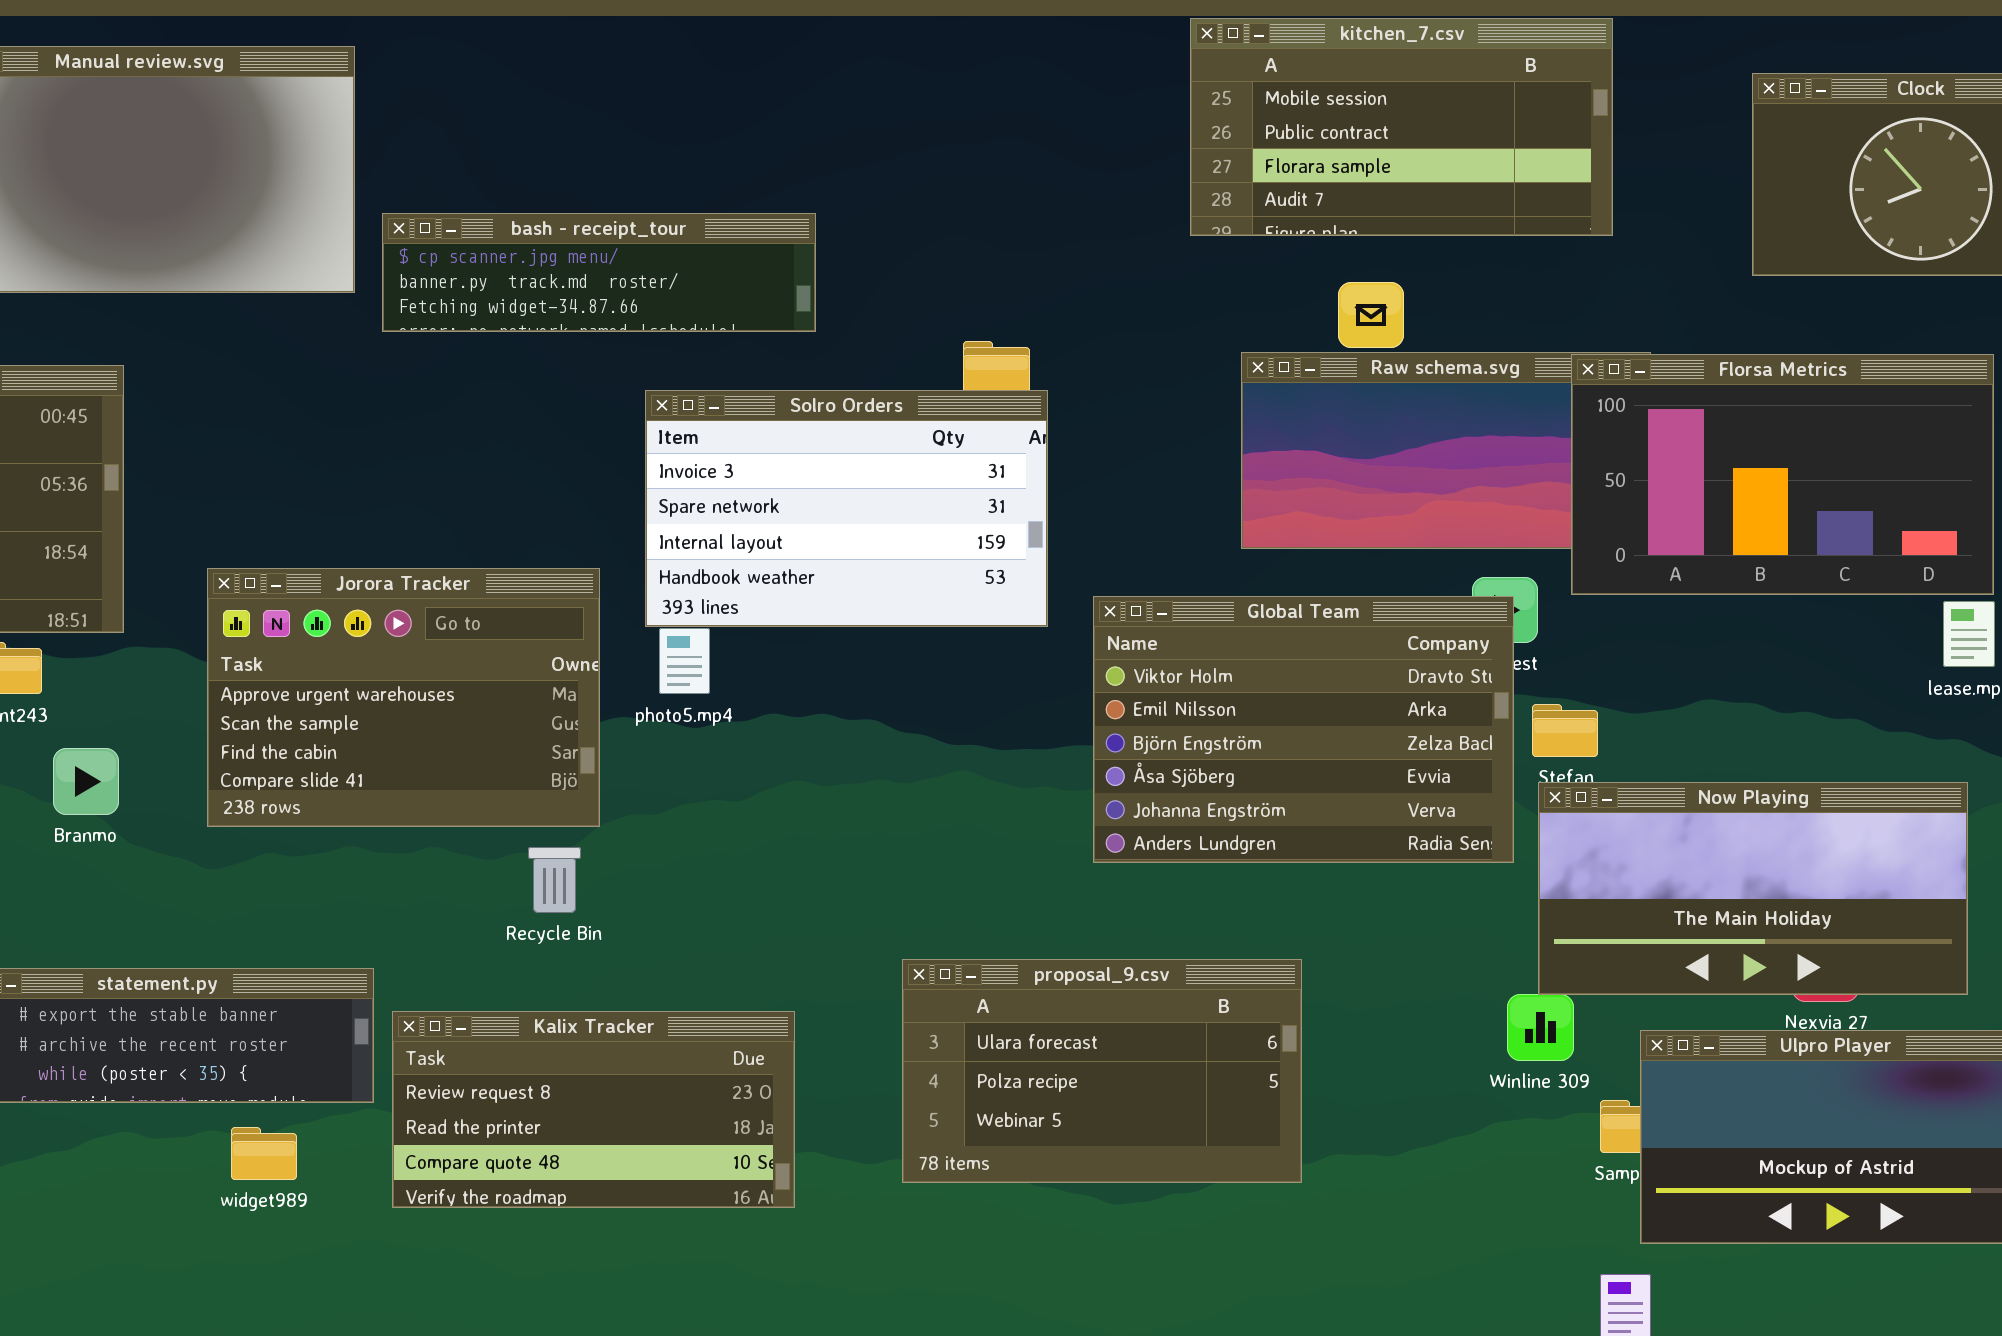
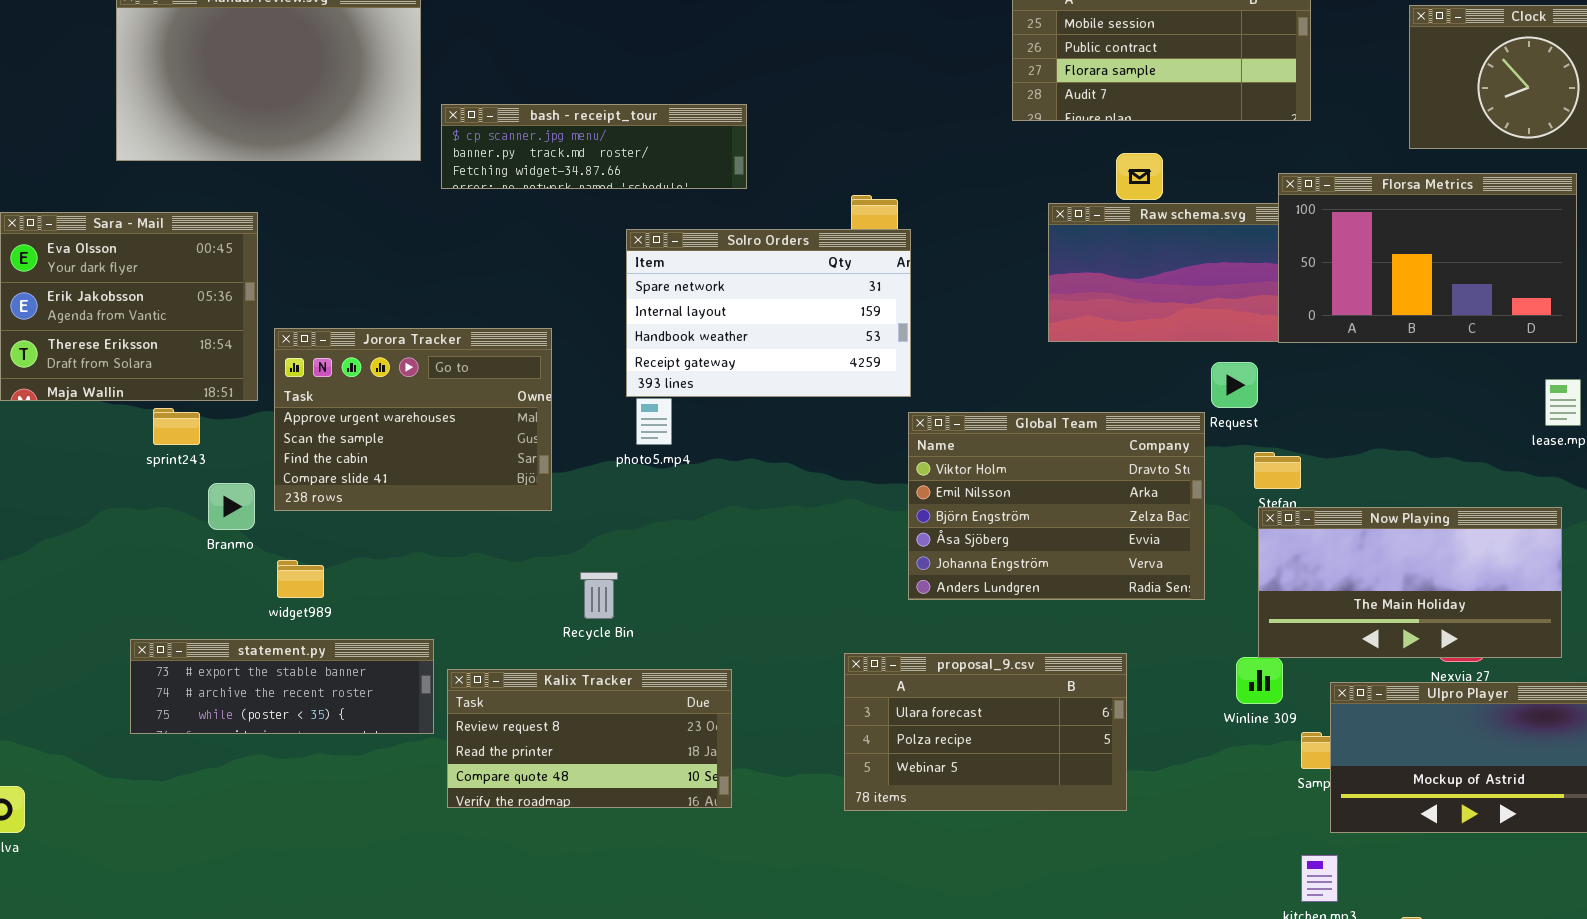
Florsa Metrics: [1571,354,1994,595] -> [1278,173,1577,343], moved
Solro Orders: [645,390,1048,627] -> [626,229,911,397], scrolled down 1 row
Jorora Tracker: [207,568,600,827] -> [274,328,552,511], moved
Global Team: [1093,596,1514,863] -> [908,412,1205,600], moved
Recycle Bin: [528,847,581,913] -> [580,572,618,619], moved
proposal_9.csv: [902,959,1302,1183] -> [844,653,1127,811], moved
widget989: [231,1127,297,1180] -> [277,560,324,598], moved

